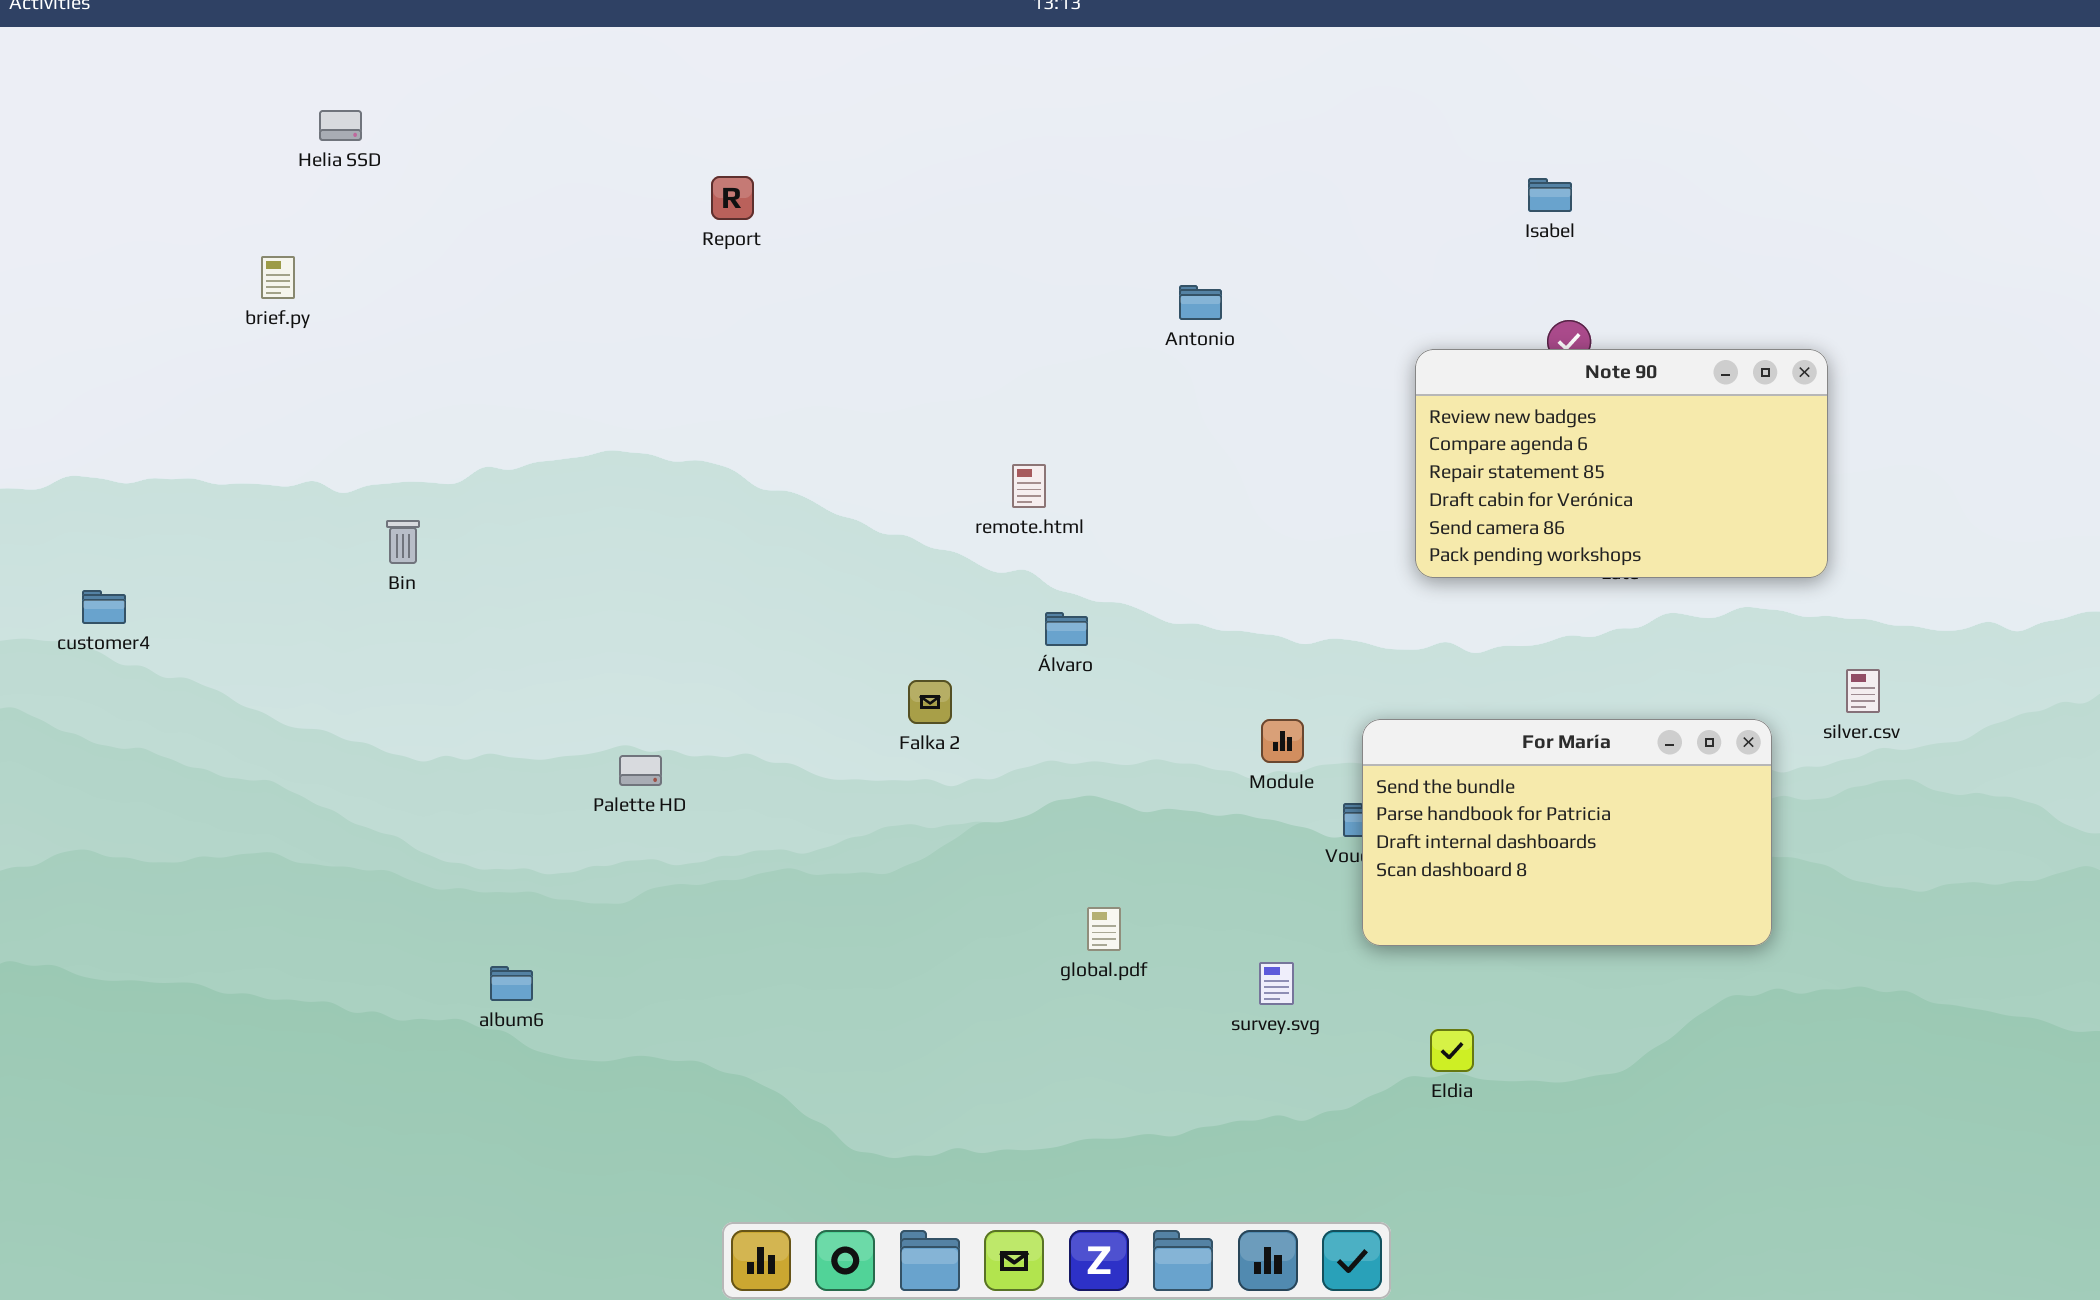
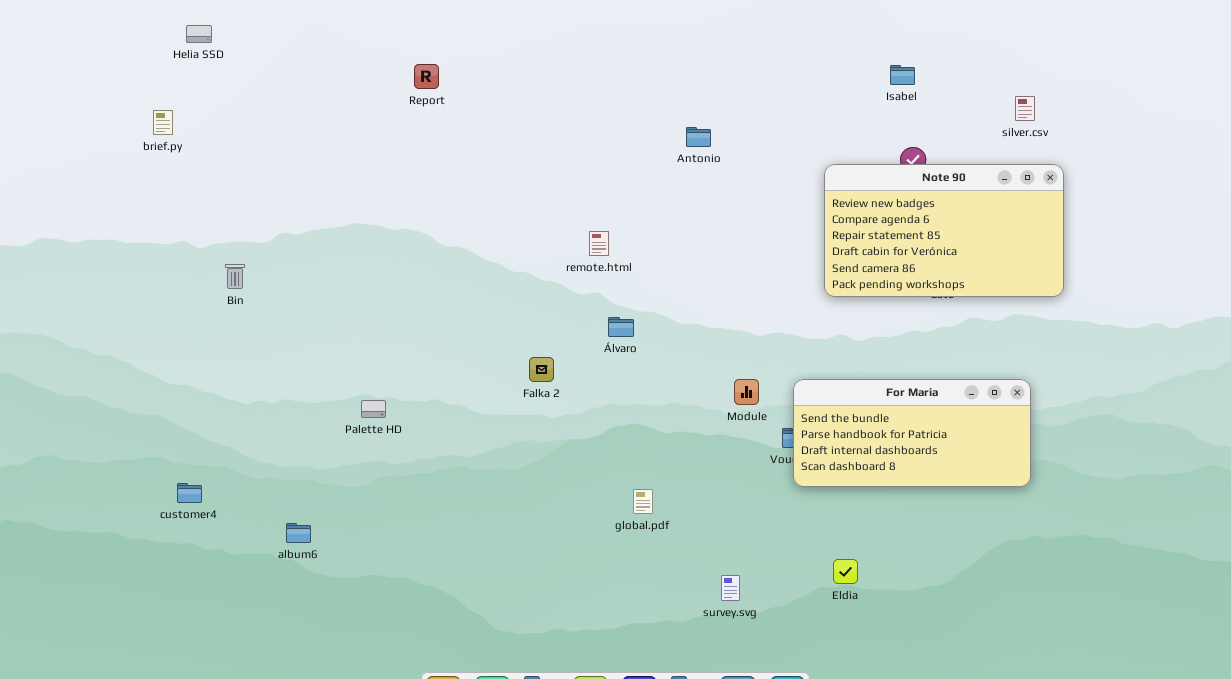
customer4: [82,590,126,624] -> [177,483,202,503], moved
silver.csv: [1846,669,1880,713] -> [1015,96,1035,121], moved
For María: [1362,719,1772,946] -> [793,379,1031,487], resized
survey.svg: [1259,962,1294,1005] -> [721,575,740,601], moved

